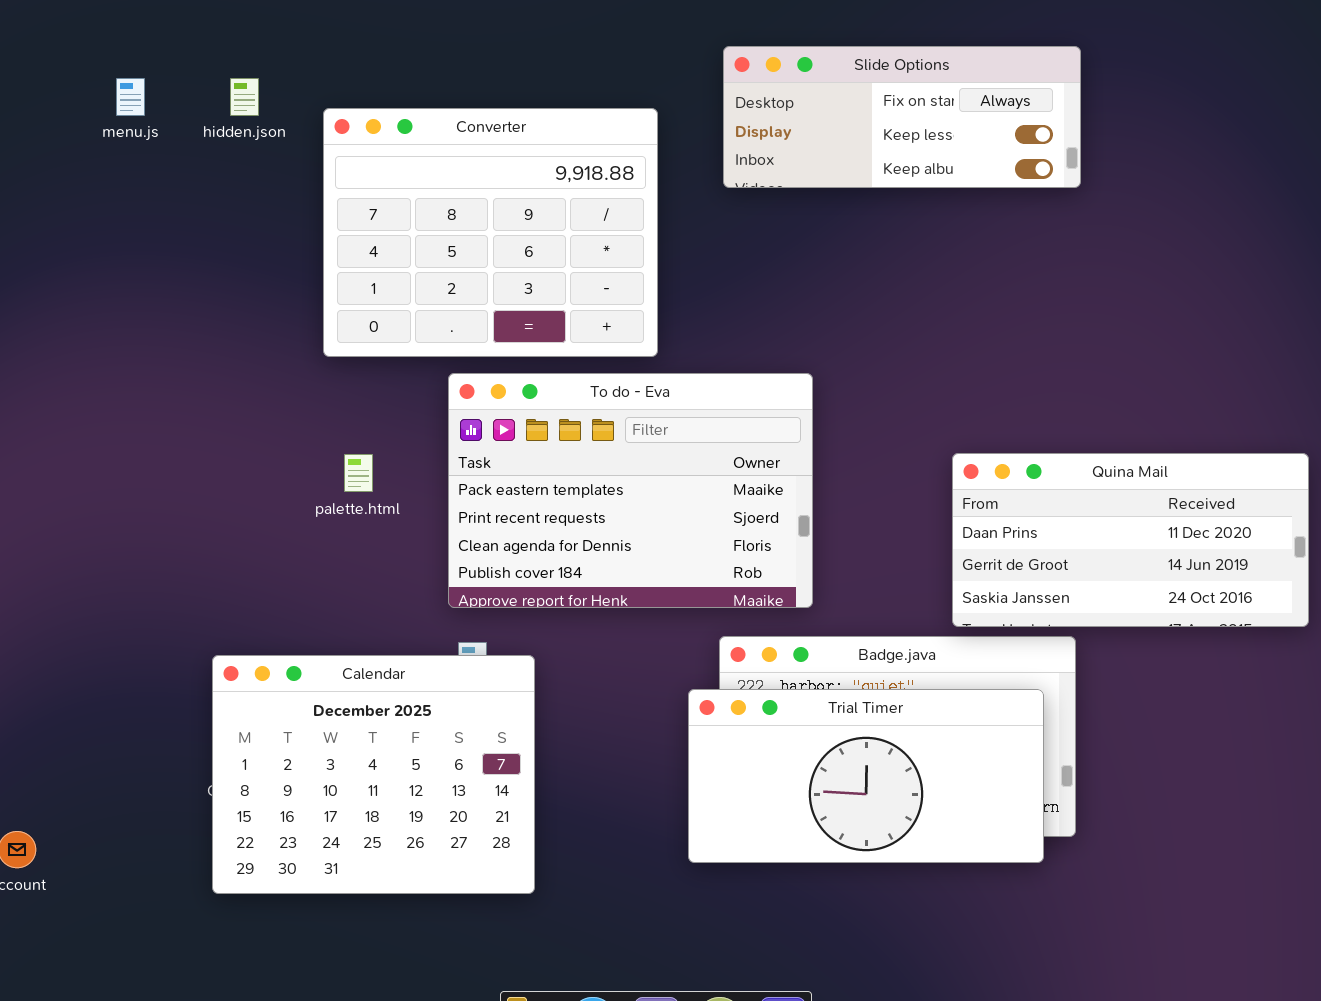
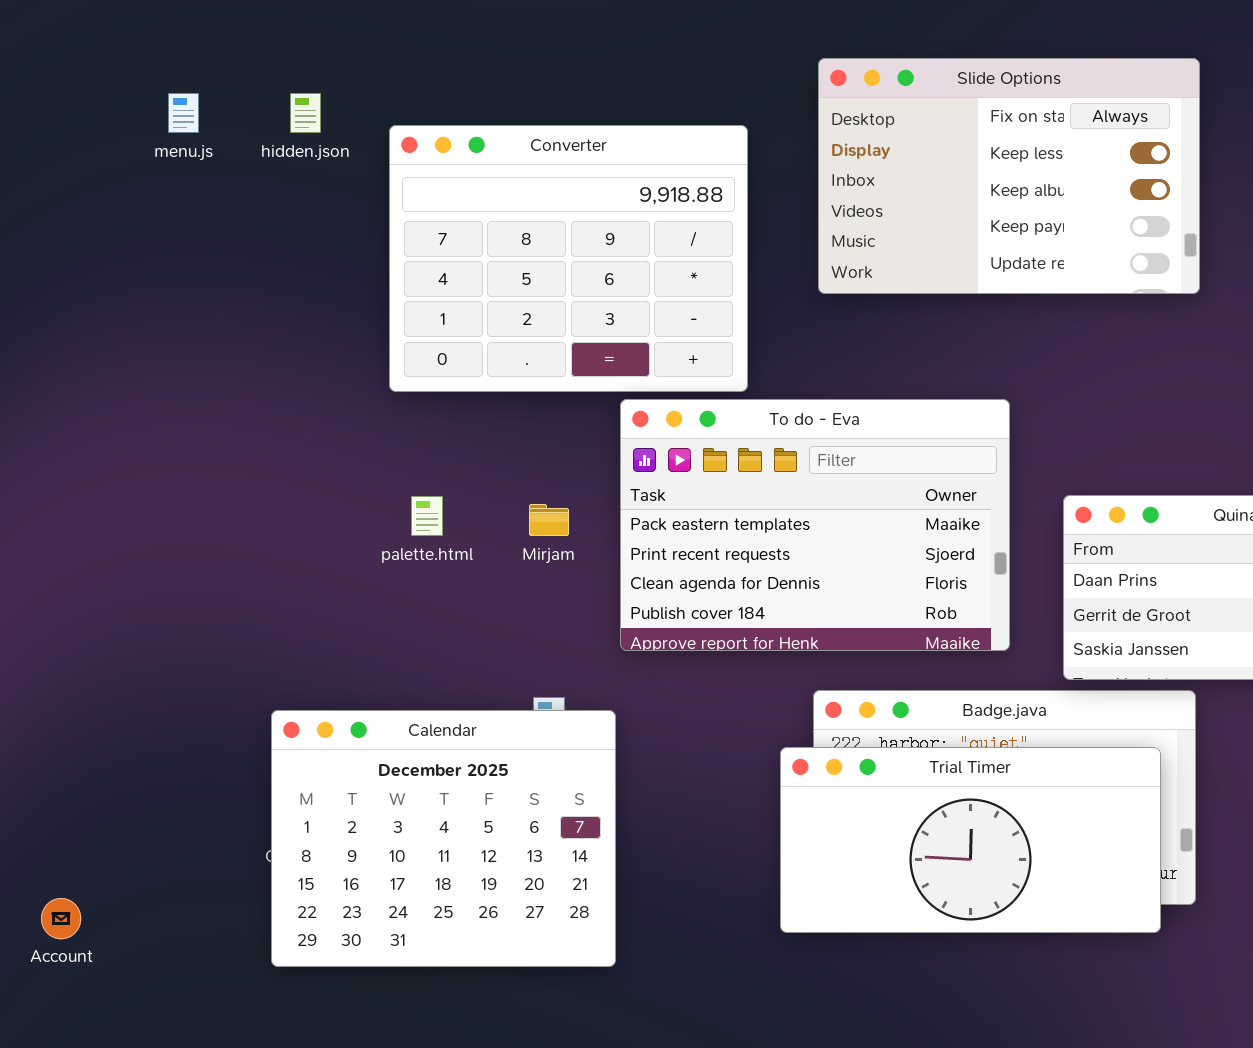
Slide Options: [723,46,1081,188] -> [818,58,1200,294], resized
To do - Eva: [448,373,813,608] -> [620,399,1010,651], moved

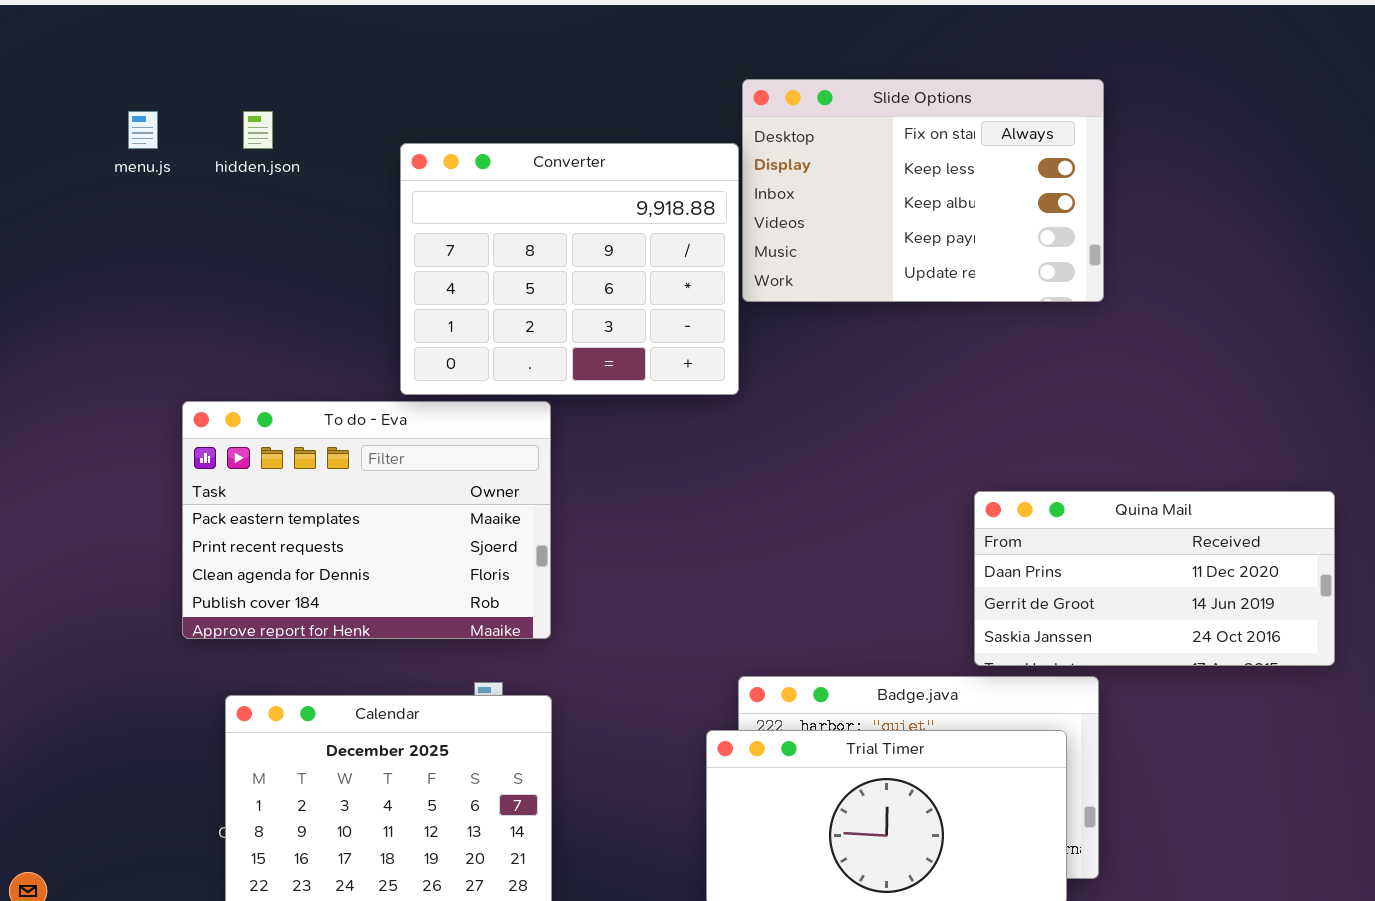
Converter: [389,125,748,392] -> [400,143,739,395], moved
To do - Eva: [620,399,1010,651] -> [182,401,551,639], moved

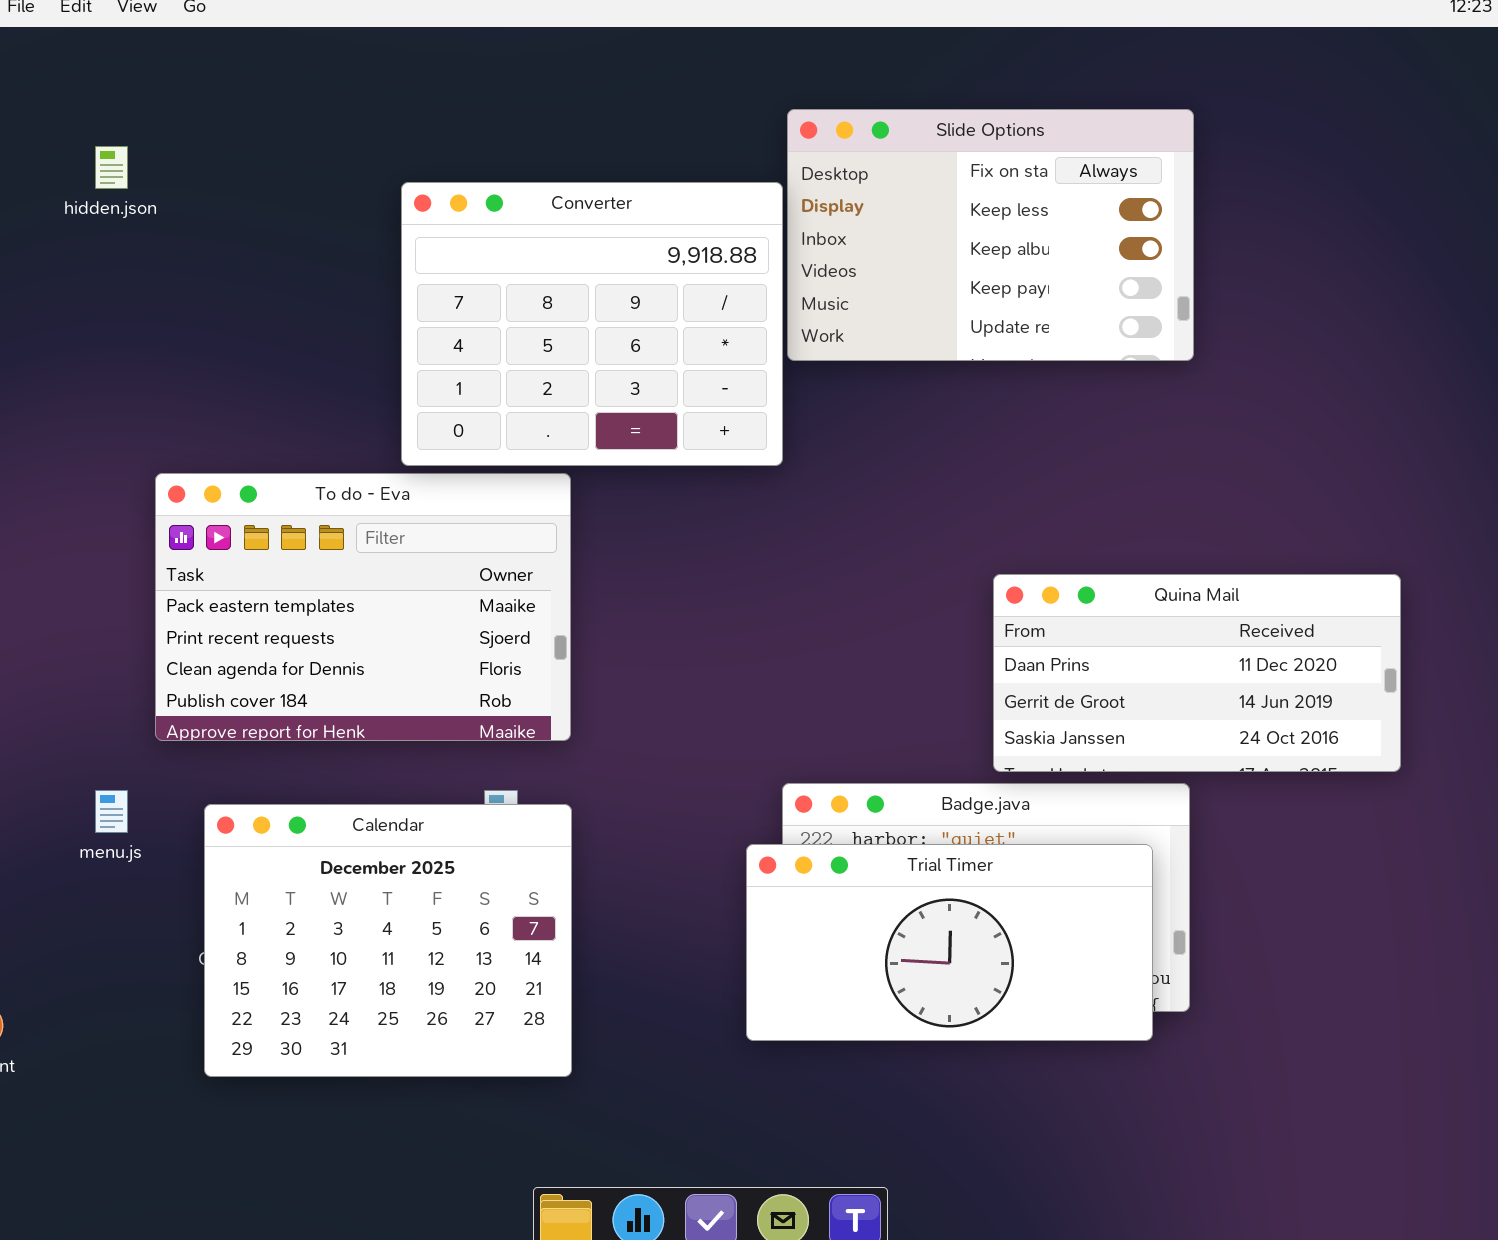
menu.js: [128,111,158,149] -> [95,790,128,833], moved
hidden.json: [243,111,273,149] -> [95,146,128,189], moved
Quina Mail: [974,491,1335,666] -> [993,574,1401,772], moved

